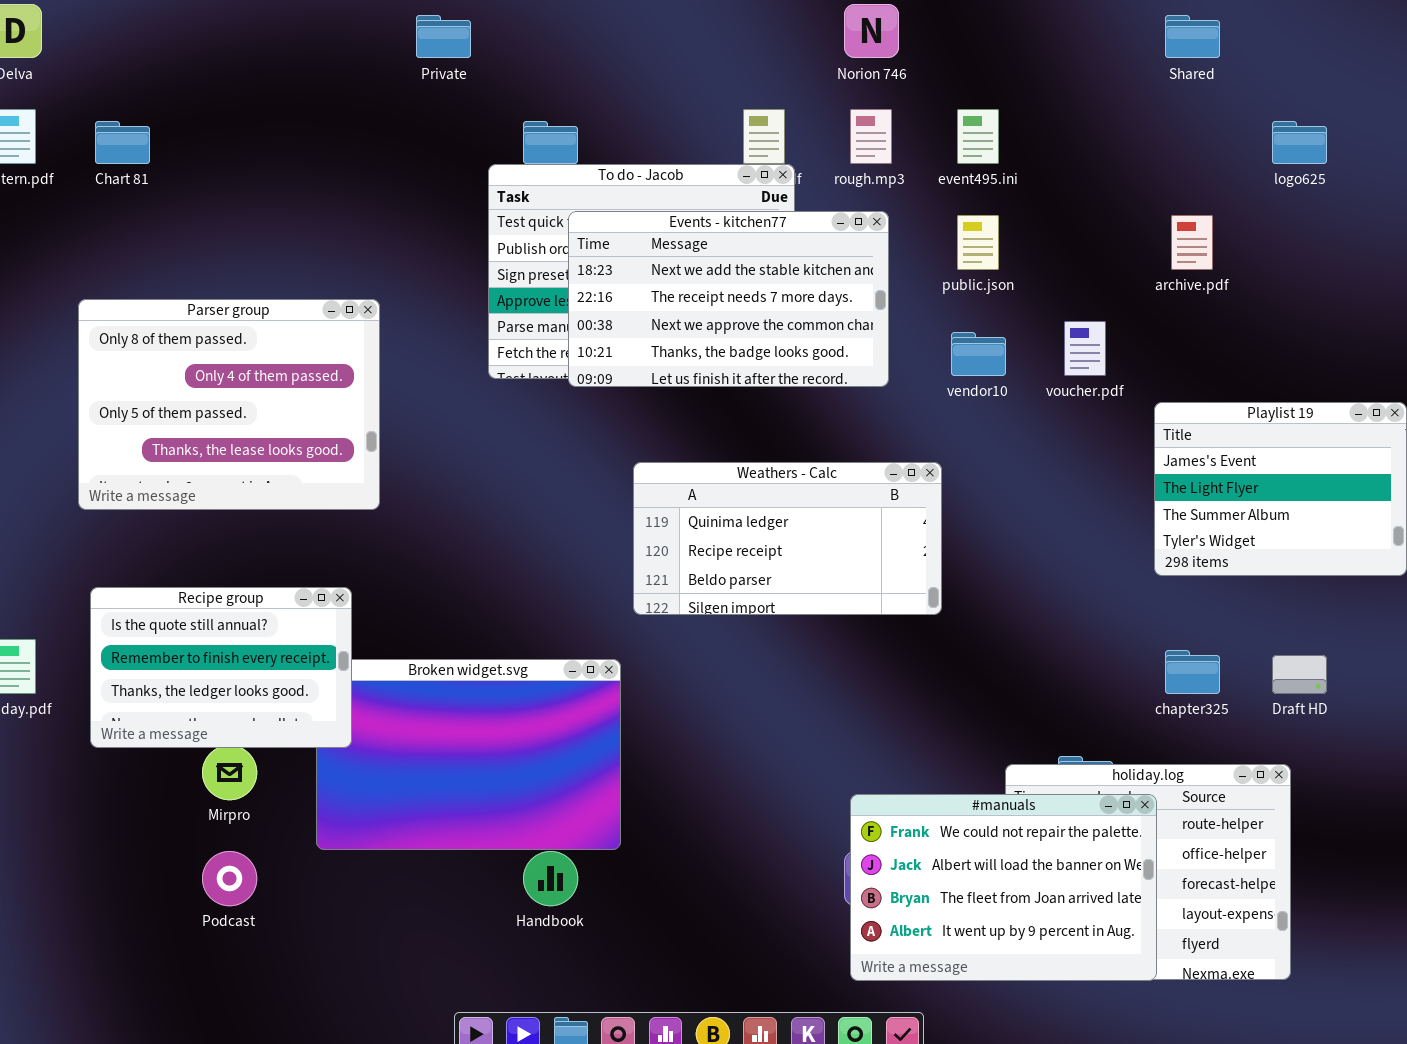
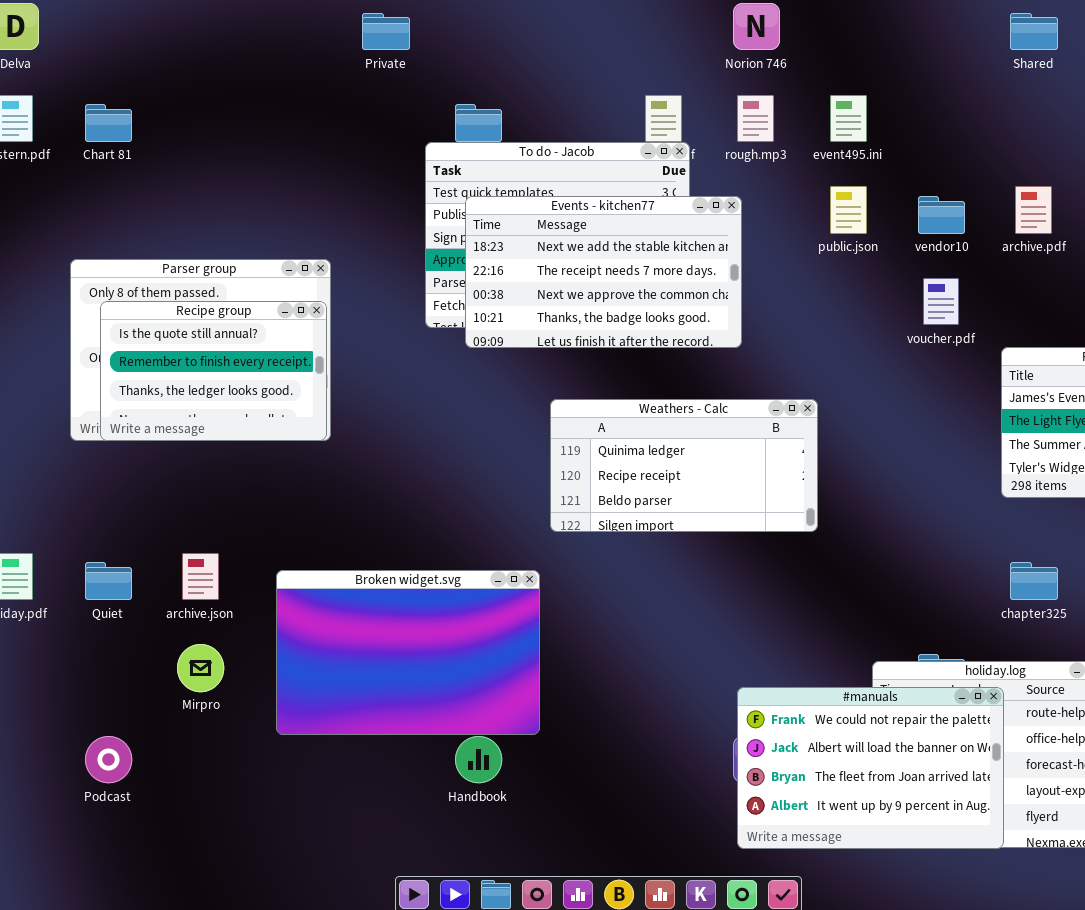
Events - kitchen77: [568,211,889,387] -> [465,196,742,348], moved
vendor10: [951,332,1006,376] -> [918,196,965,234], moved
Recipe group: [90,587,352,748] -> [100,301,327,441], moved
Podcast: [202,851,257,906] -> [85,736,132,783], moved

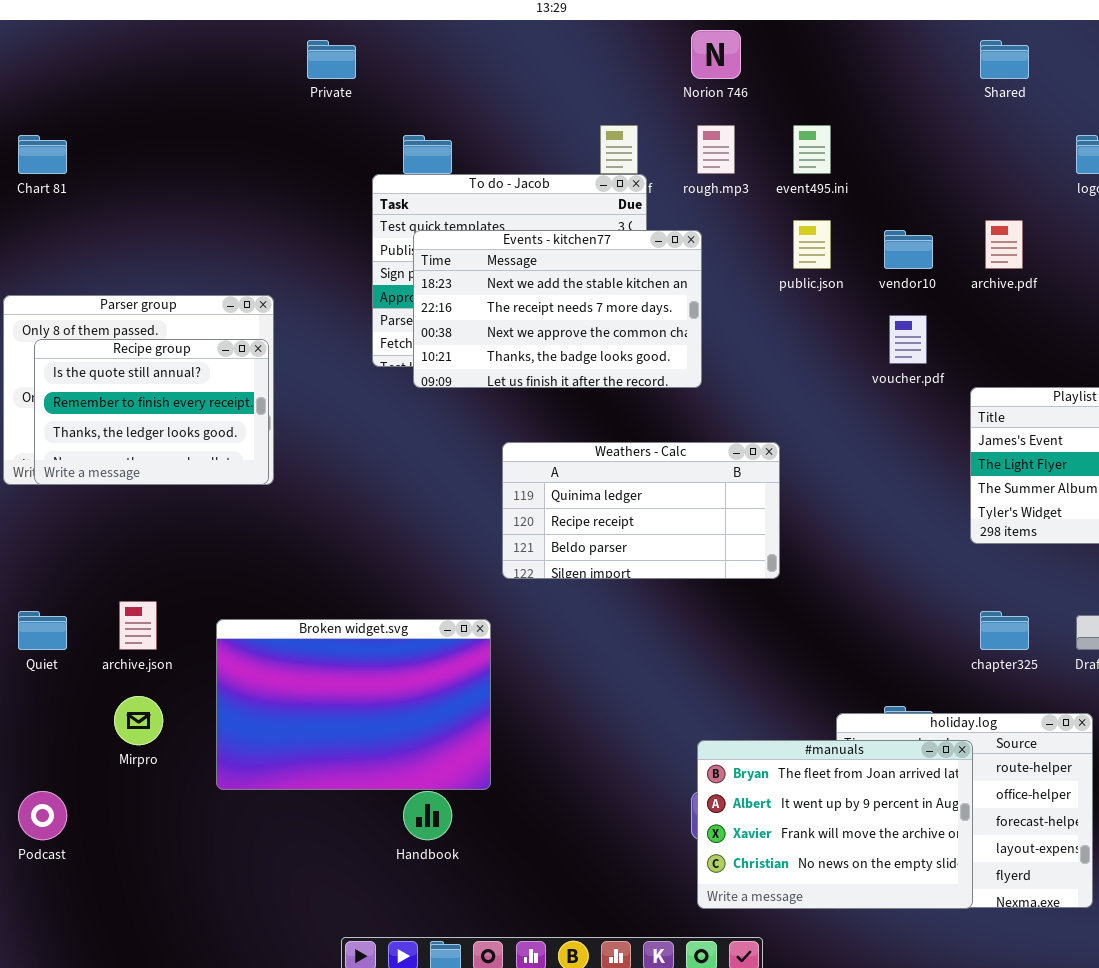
#manuals: [737,687,1004,849] -> [697,740,973,909], scrolled down 2 rows

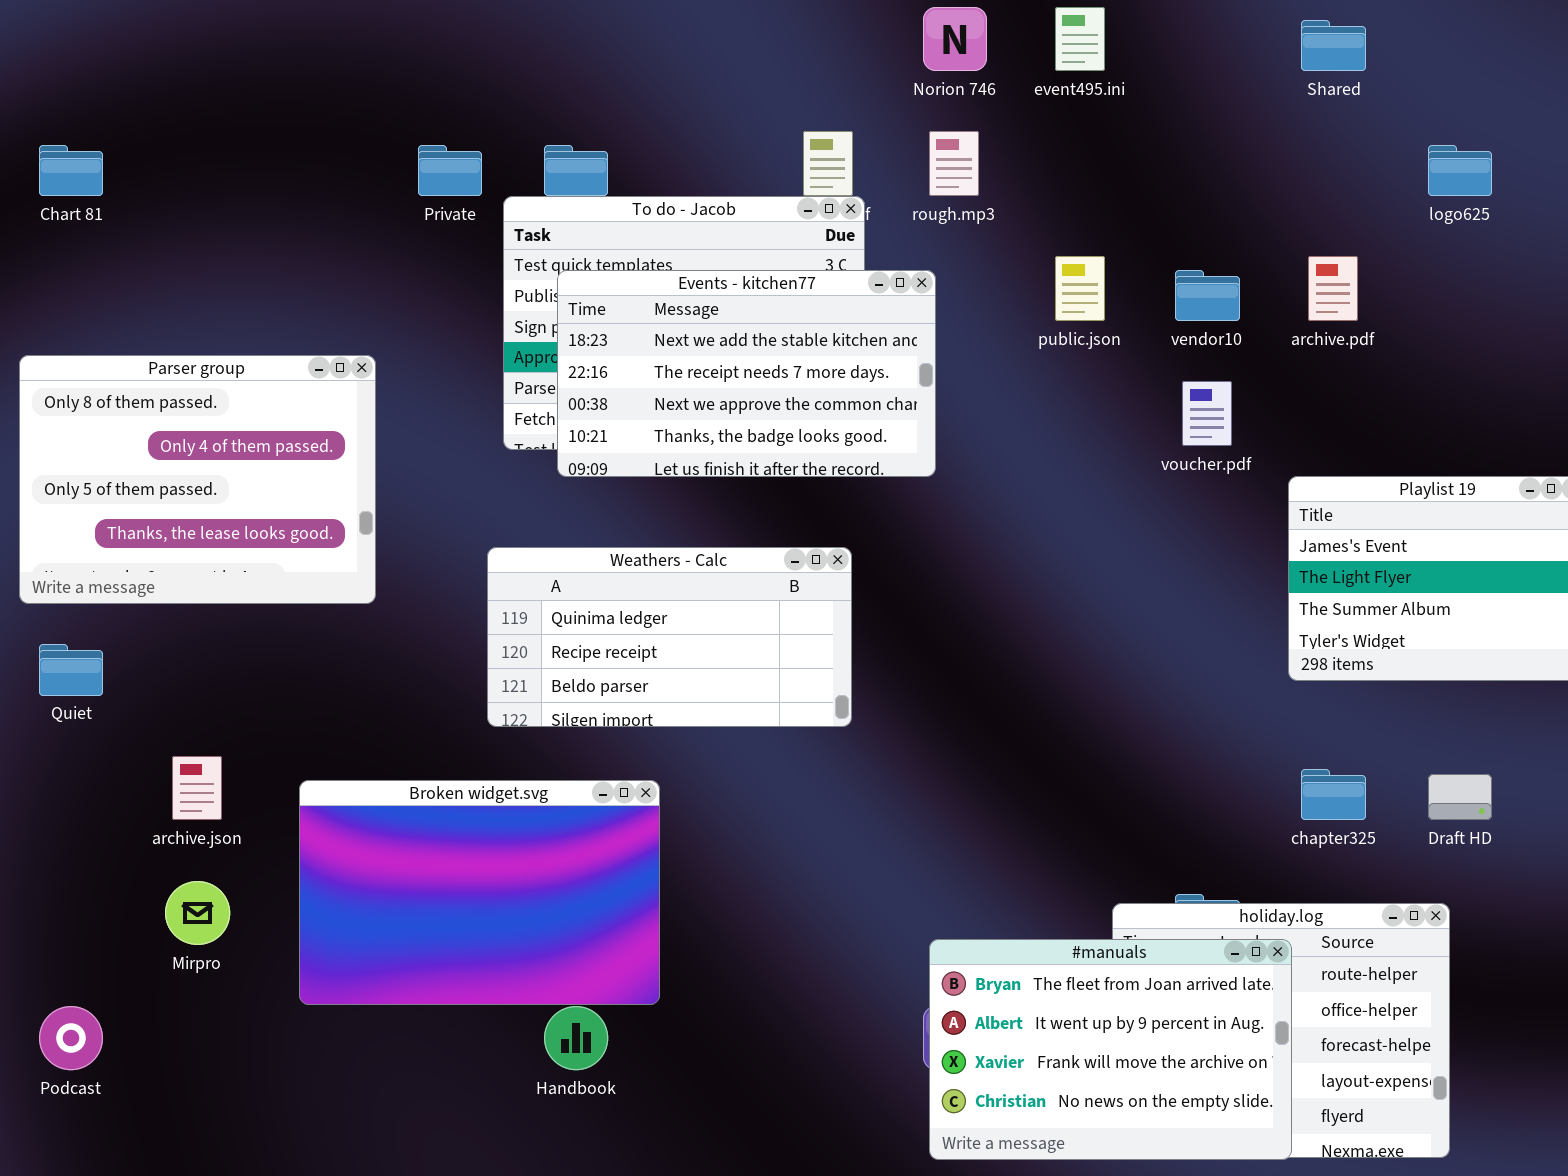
Private: [307,40,356,79] -> [418,145,482,196], moved
event495.ini: [793,125,831,174] -> [1055,7,1105,71], moved
Recipe group: [34,339,269,485] -> none, closed
Weathers - Calc: [502,442,780,579] -> [487,547,852,727], moved
Quiet: [18,611,67,650] -> [39,644,103,696], moved

